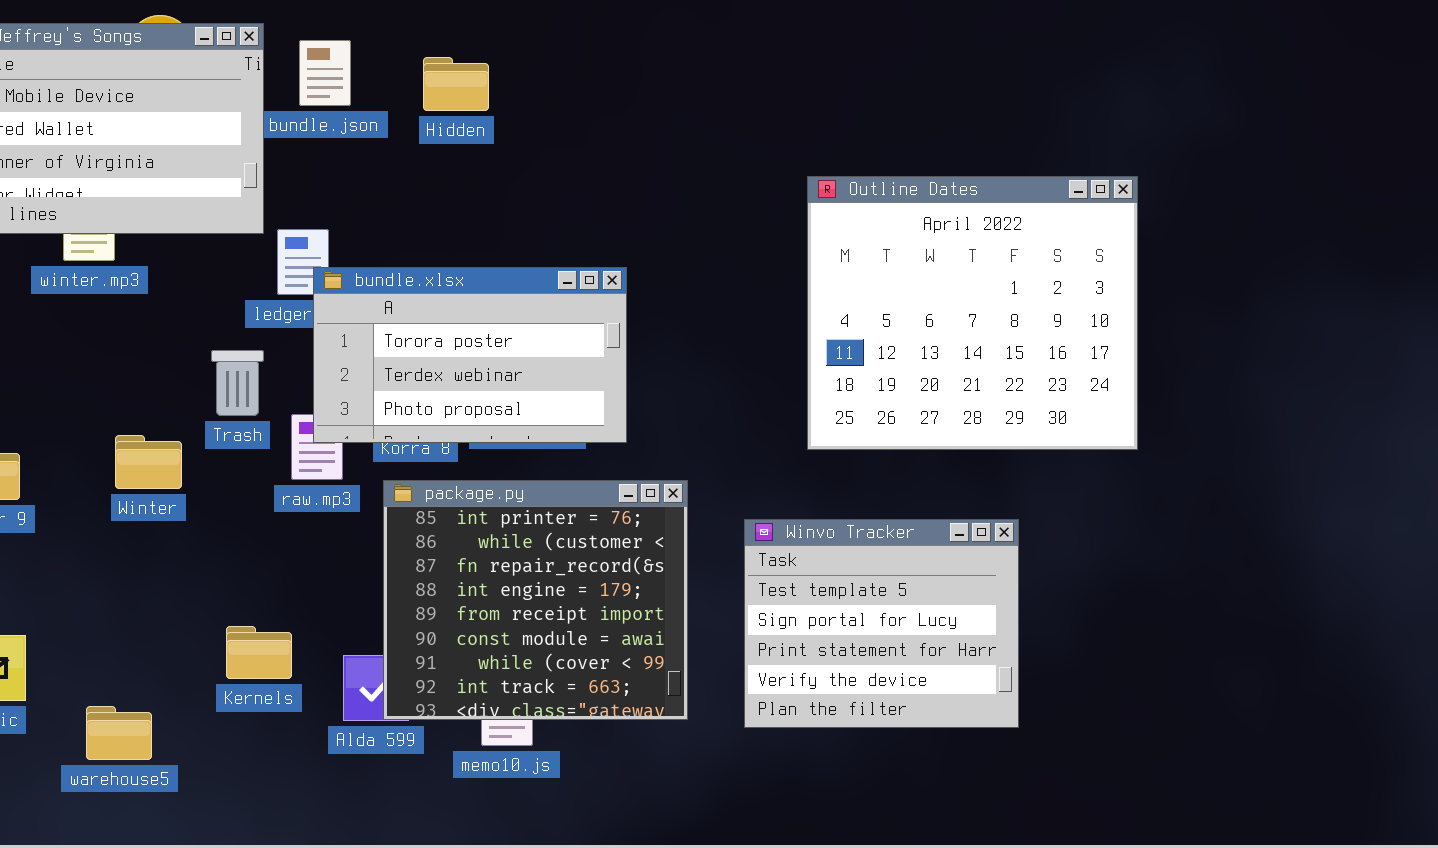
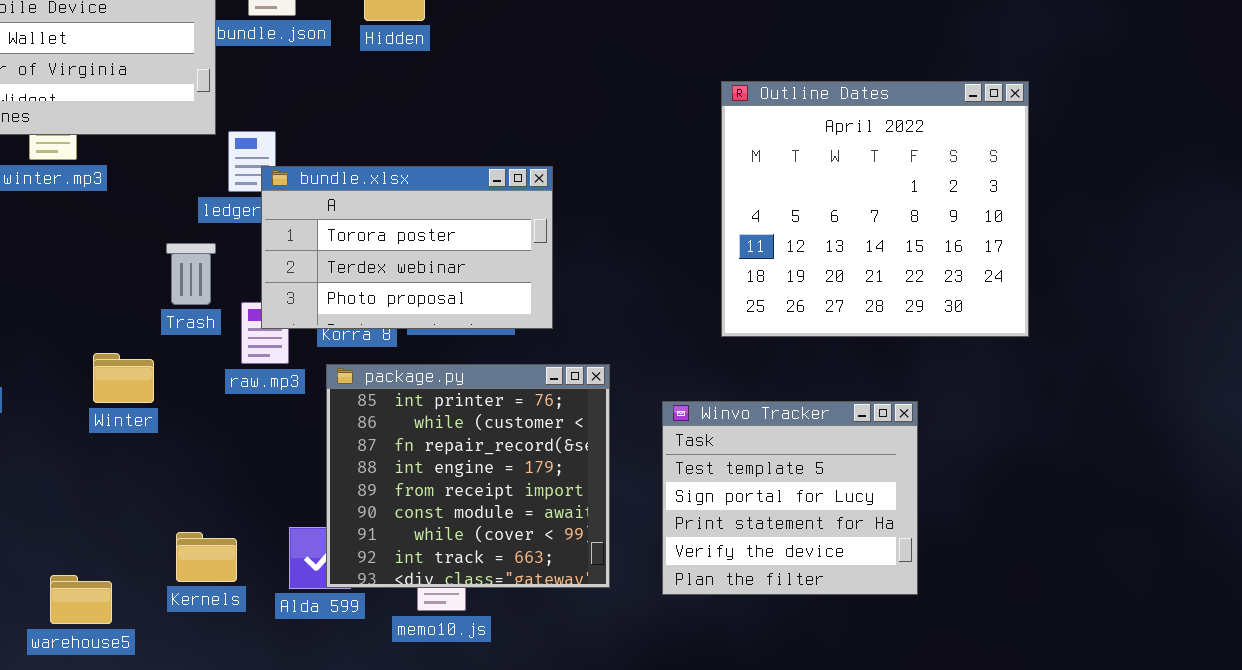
Winter: [115,435,182,489] -> [93,353,154,403], moved
Kernels: [226,626,292,679] -> [176,532,237,582], moved

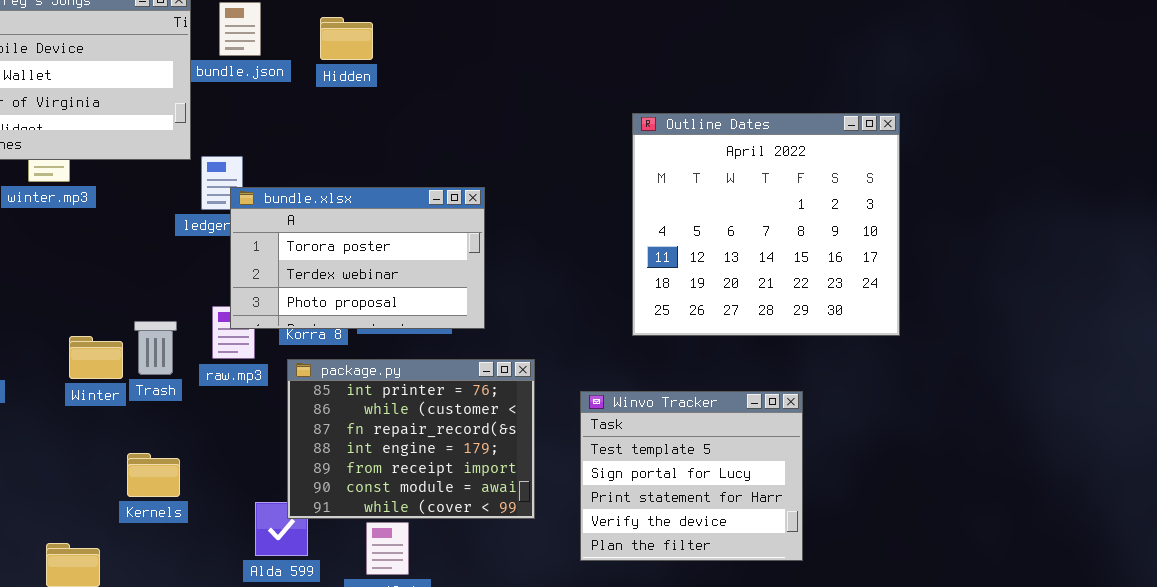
Trash: [166,243,216,305] -> [134,321,177,375], moved
Winter: [93,353,154,403] -> [69,336,123,379], moved
package.py: [326,364,610,588] -> [287,359,535,519], resized
Kernels: [176,532,237,582] -> [127,453,180,497], moved

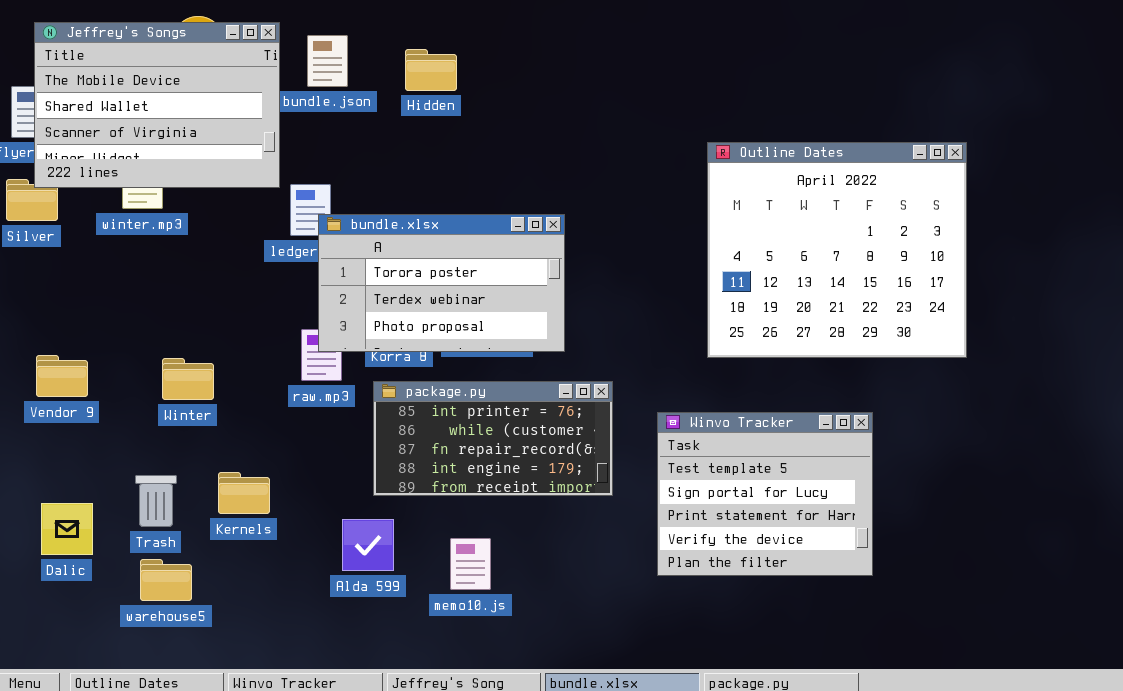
Trash: [134,321,177,375] -> [135,475,177,527], moved
package.py: [287,359,535,519] -> [373,381,613,496], resized

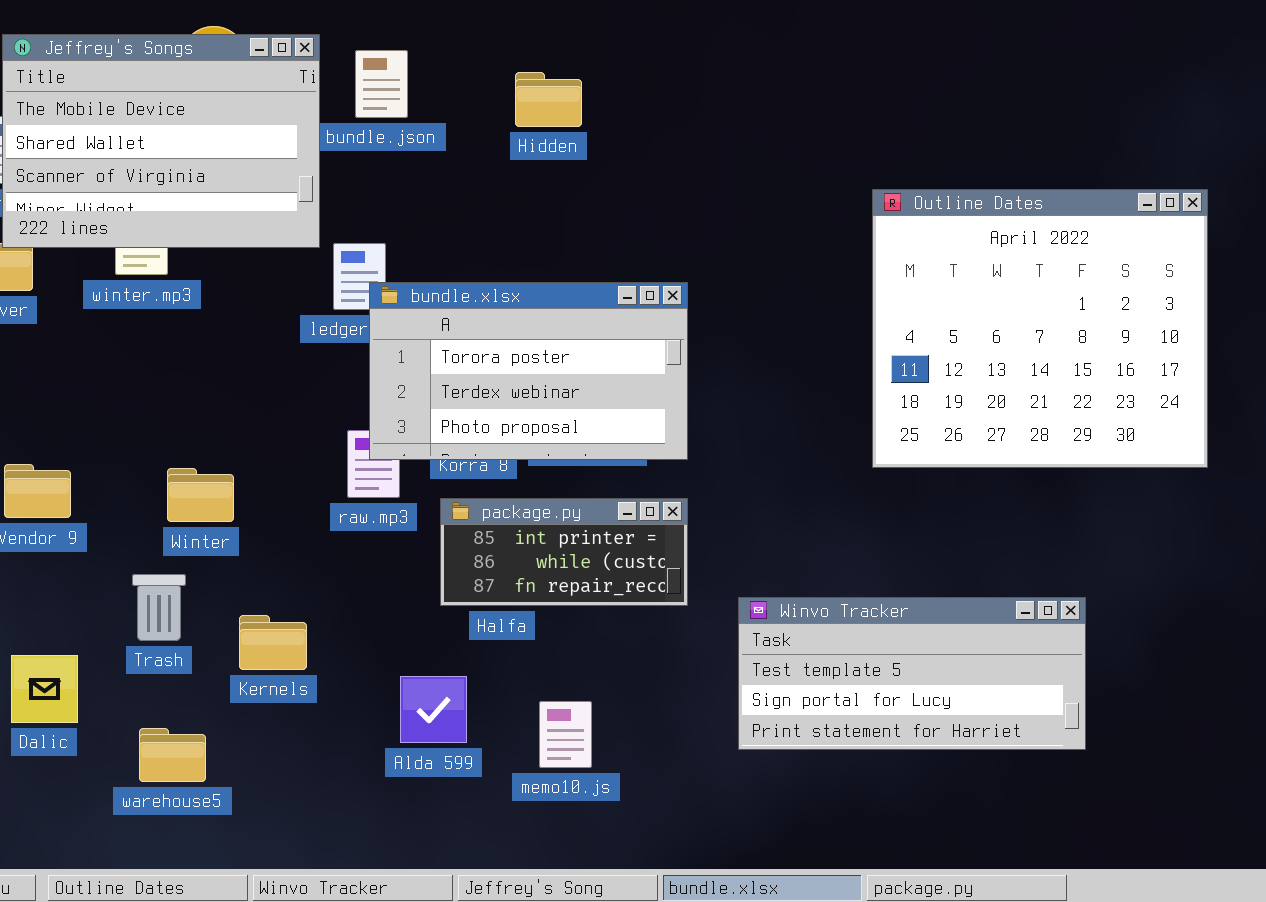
Hidden: [405,49,457,91] -> [515,72,582,127], moved
package.py: [373,381,613,496] -> [440,498,688,606], resized
Winvo Tracker: [657,412,873,576] -> [738,597,1086,750], resized
Trash: [135,475,177,527] -> [132,574,186,641], moved

